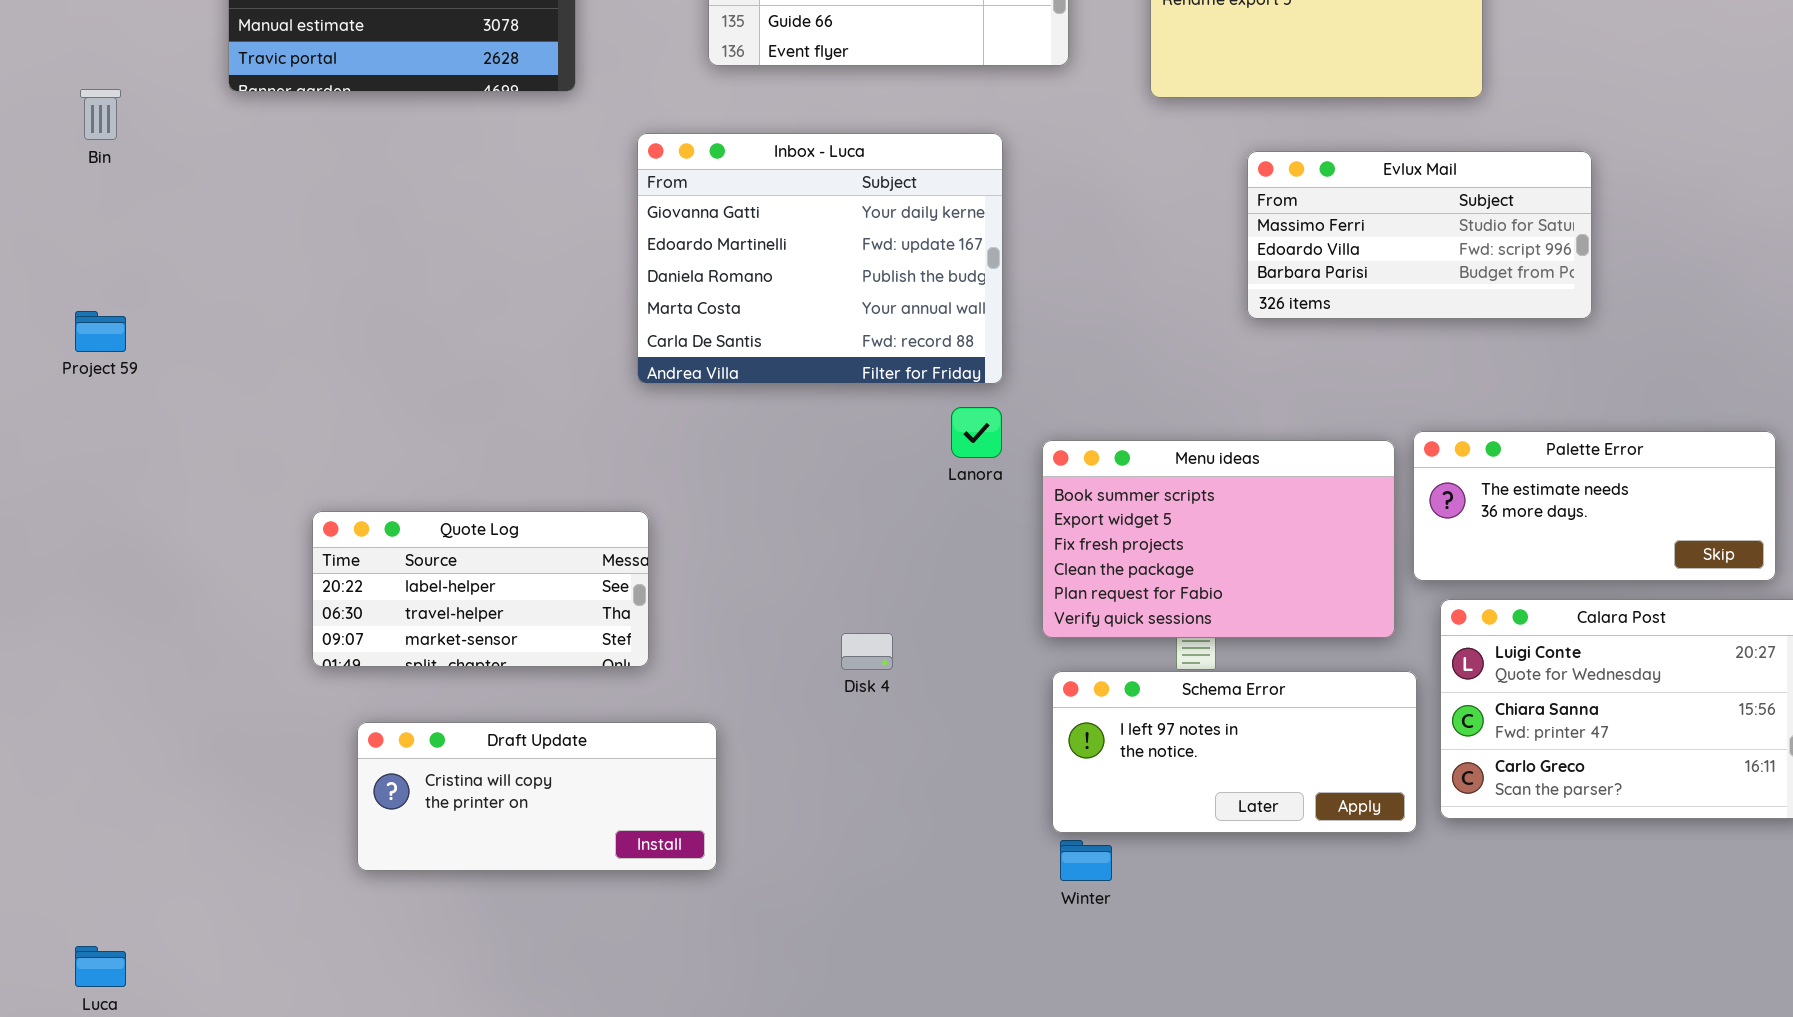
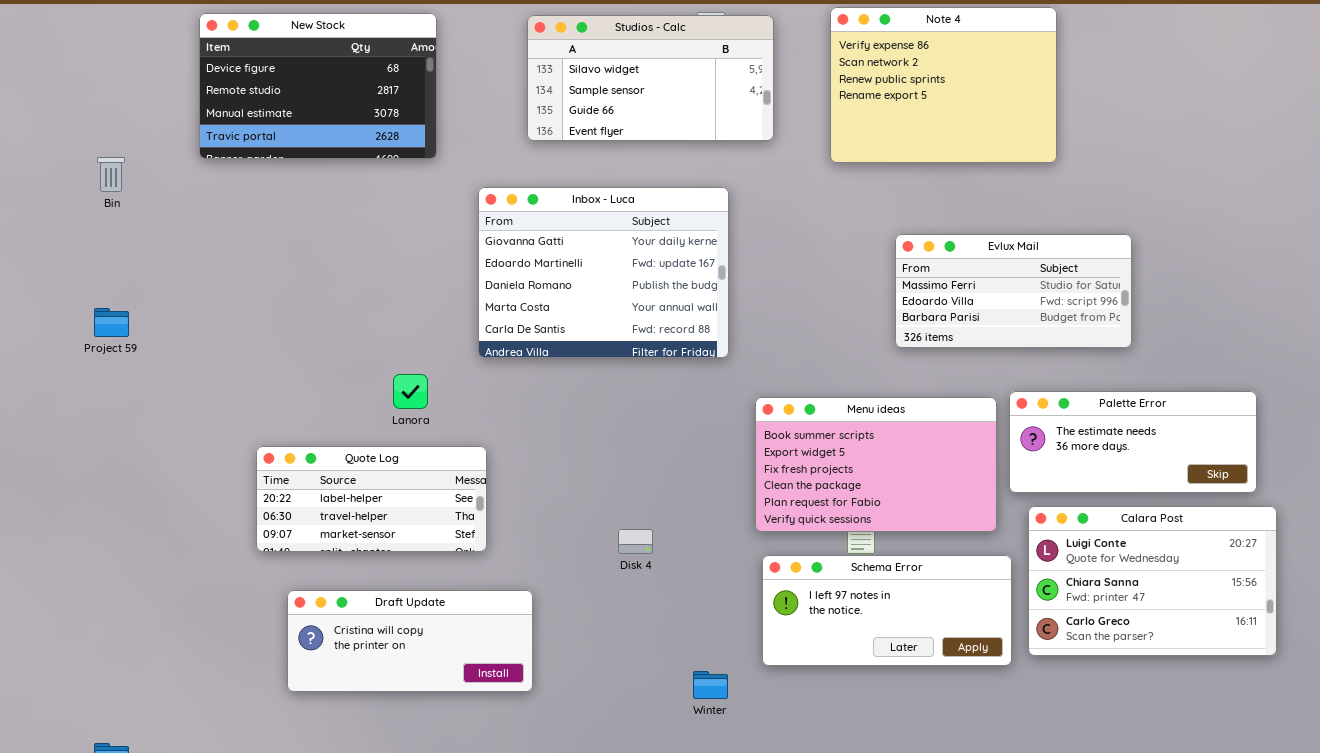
Evlux Mail: [1247,151,1592,319] -> [895,234,1132,348], moved
Lanora: [951,407,1002,458] -> [393,374,428,409], moved
Winter: [1060,840,1112,881] -> [693,671,728,699], moved

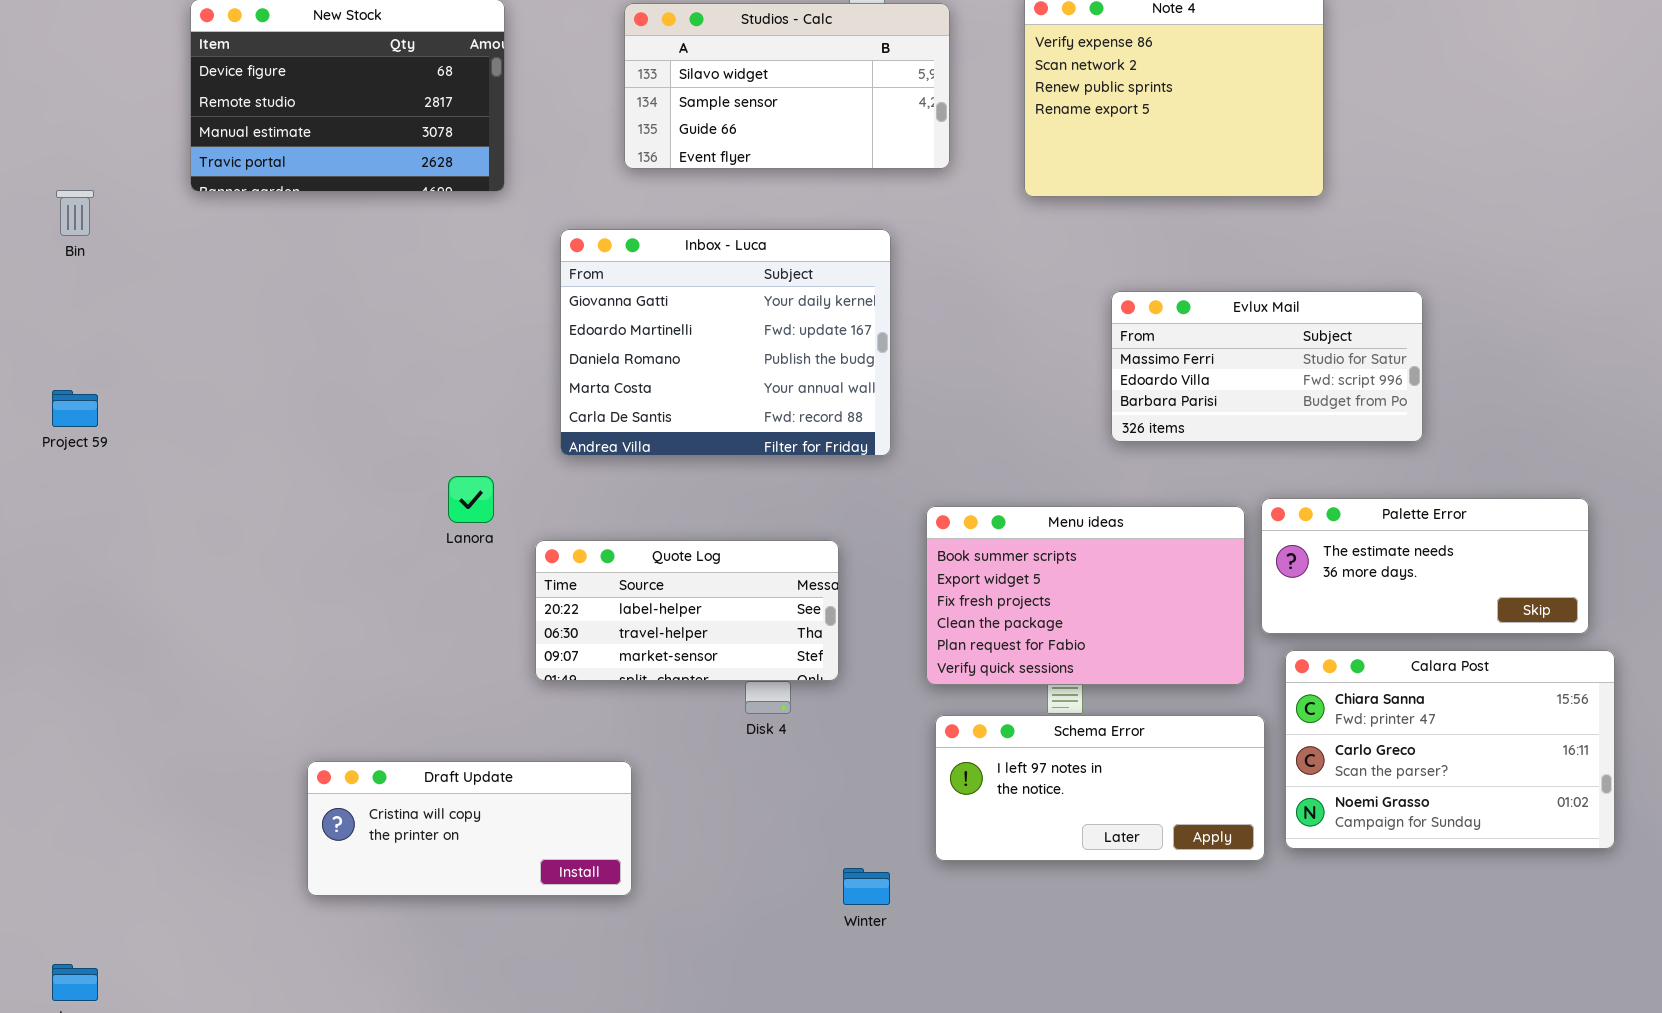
Quote Log: [256,446,487,552] -> [535,540,839,681], moved
Calara Post: [1028,506,1277,656] -> [1285,650,1615,849], scrolled down 1 row

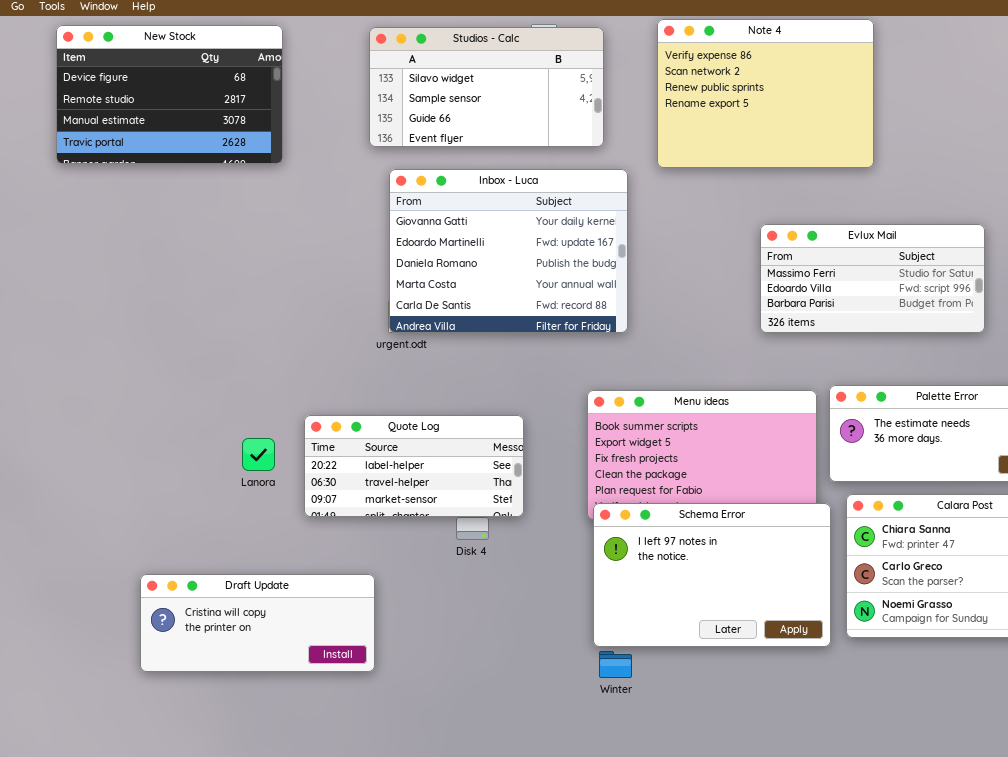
Inbox - Luca: [560,229,891,456] -> [389,169,628,333], moved
Evlux Mail: [1111,291,1423,442] -> [760,224,985,333], moved
Lanora: [448,476,494,523] -> [242,438,275,471], moved
Schema Error: [935,715,1265,861] -> [593,503,831,647], resized
Winter: [843,868,890,905] -> [599,651,632,678], moved

